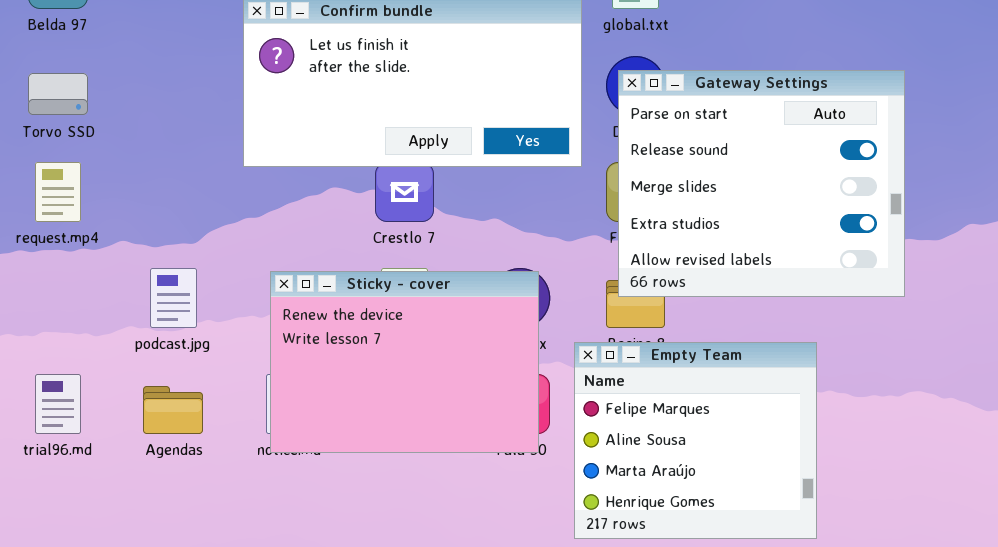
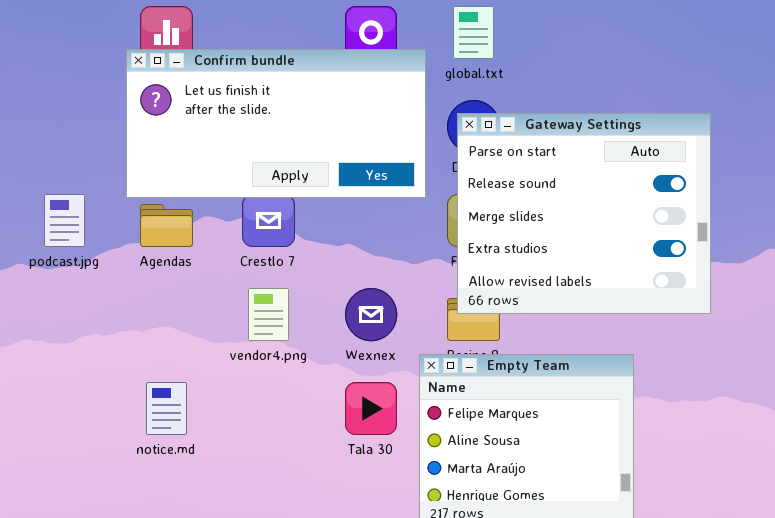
podcast.jpg: [150,268,197,328] -> [44,194,85,247], moved
Sticky - cover: [270,271,539,453] -> none, closed
Agendas: [143,386,203,434] -> [140,204,193,247], moved

